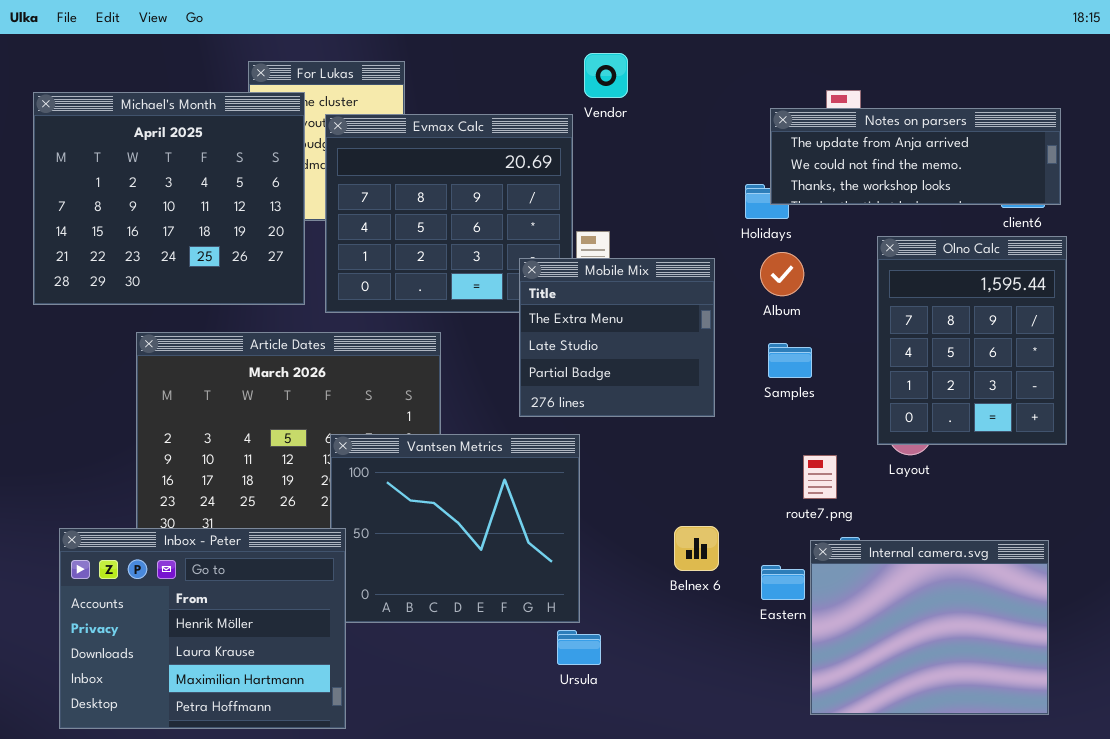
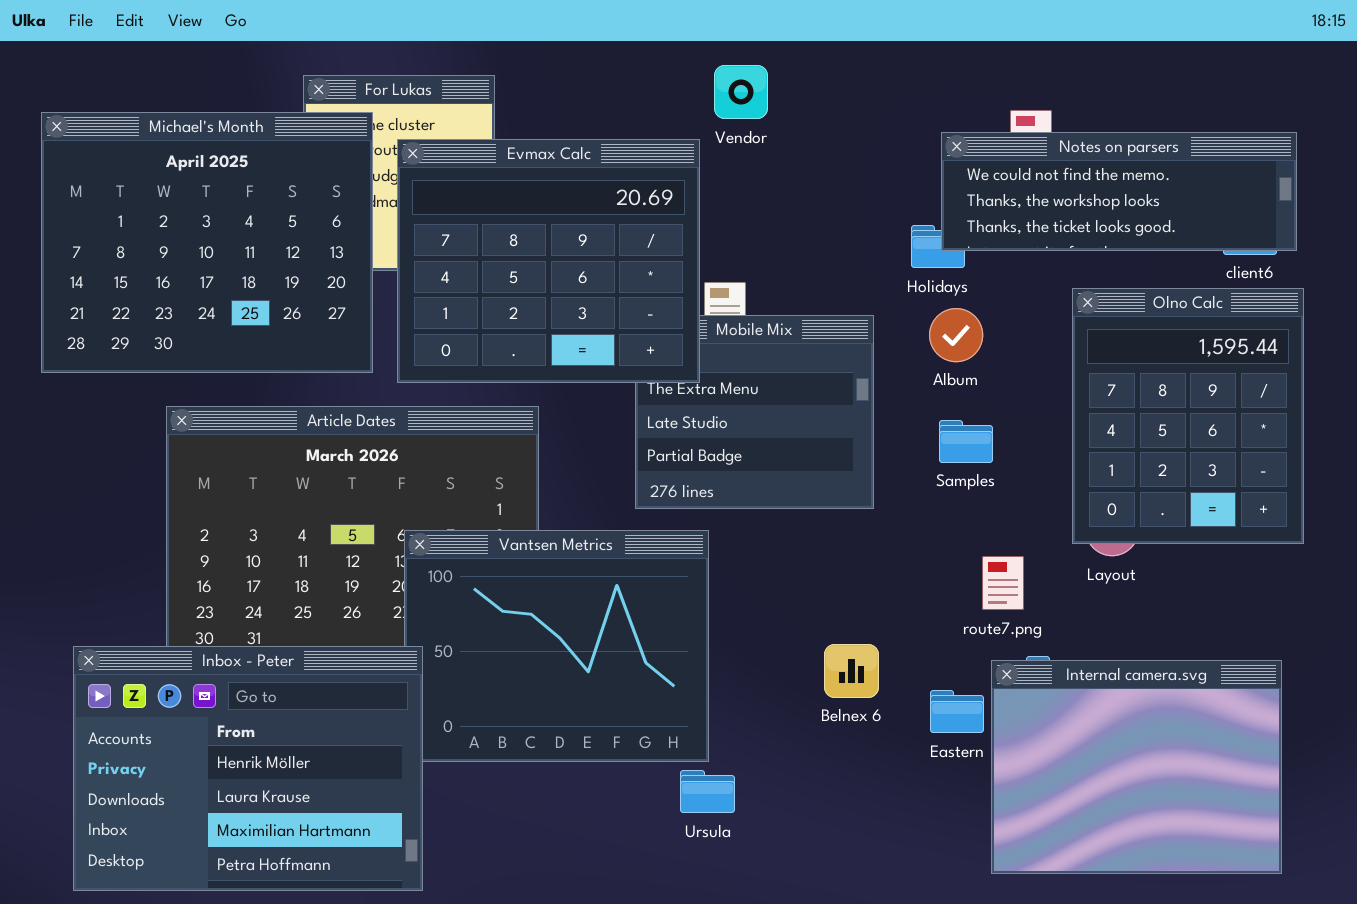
Notes on parsers: [770,108,1061,205] -> [941,132,1297,251], scrolled down 1 row
Evmax Calc: [325,114,573,313] -> [397,139,700,383], raised

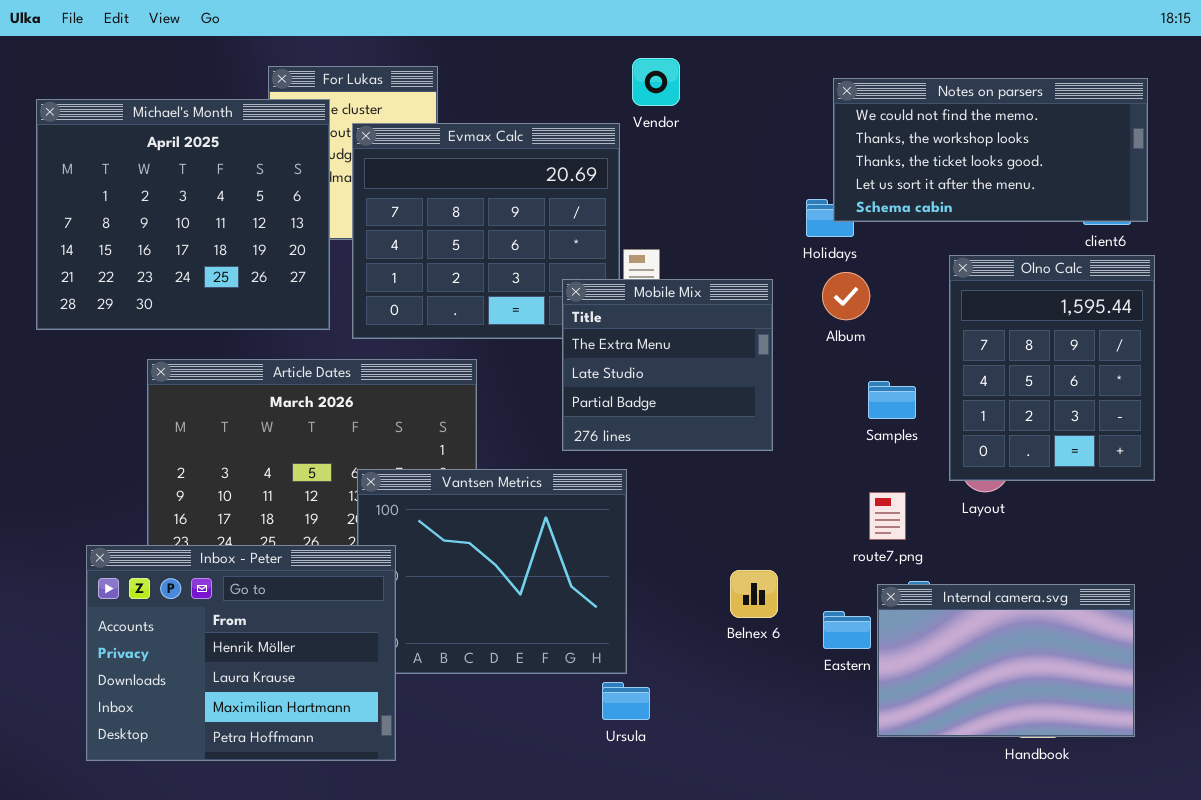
Notes on parsers: [941,132,1297,251] -> [833,78,1148,222], resized
Mobile Mix: [635,315,874,509] -> [562,279,773,451], raised
Samples: [939,420,993,463] -> [868,381,916,419], moved
Inbox - Peter: [73,646,423,891] -> [86,545,396,761], moved
Internal camera.svg: [991,660,1282,874] -> [877,584,1135,737], resized

